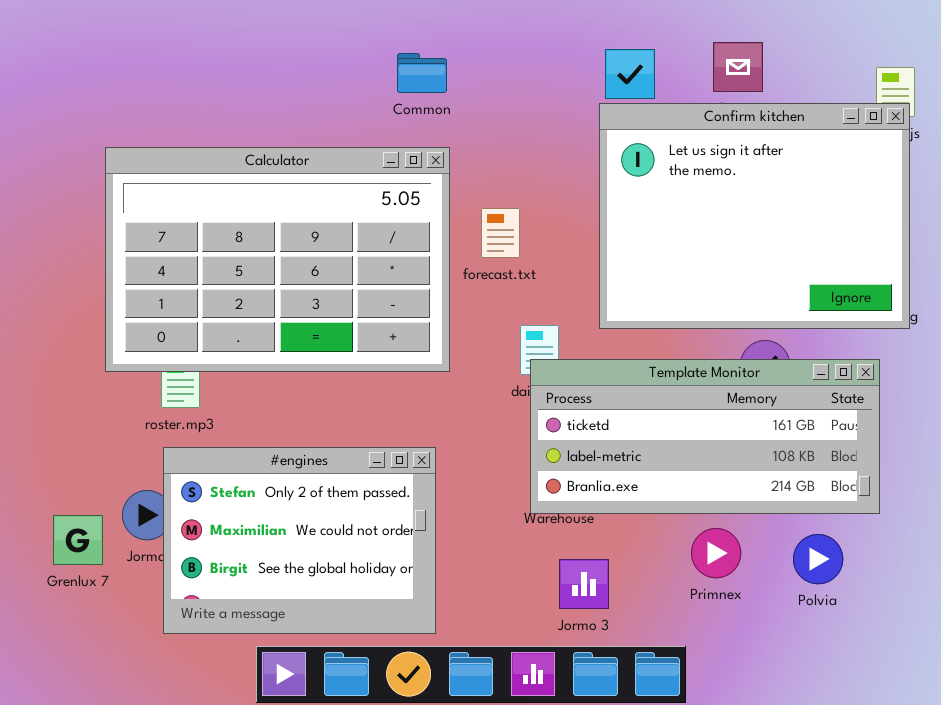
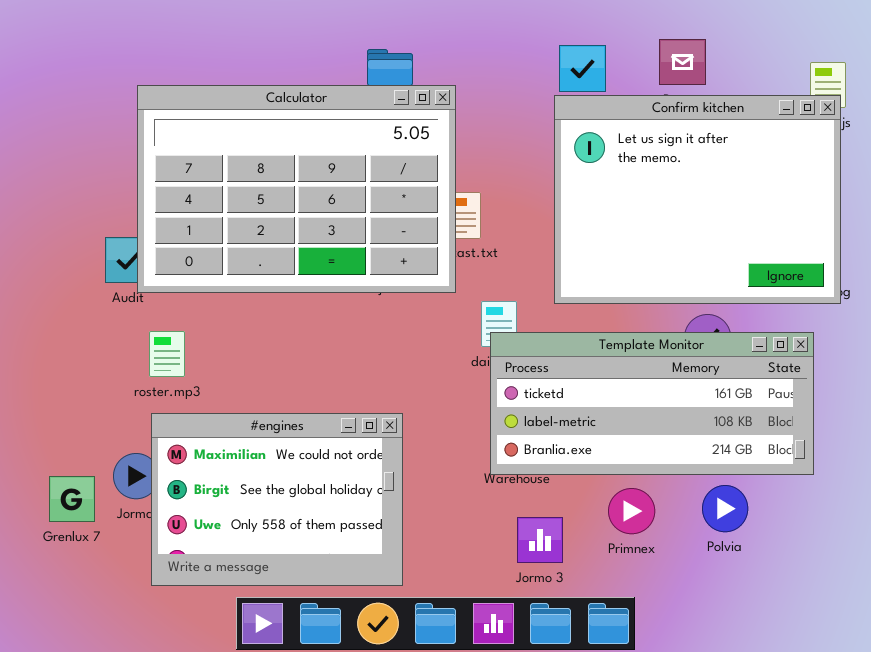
Calculator: [105,147,450,372] -> [137,85,456,293], moved
#engines: [163,447,436,634] -> [151,413,403,586], scrolled down 1 row
Primnex: [691,528,741,578] -> [608,488,655,534], moved
Polvia: [793,534,843,584] -> [702,485,748,532], moved

